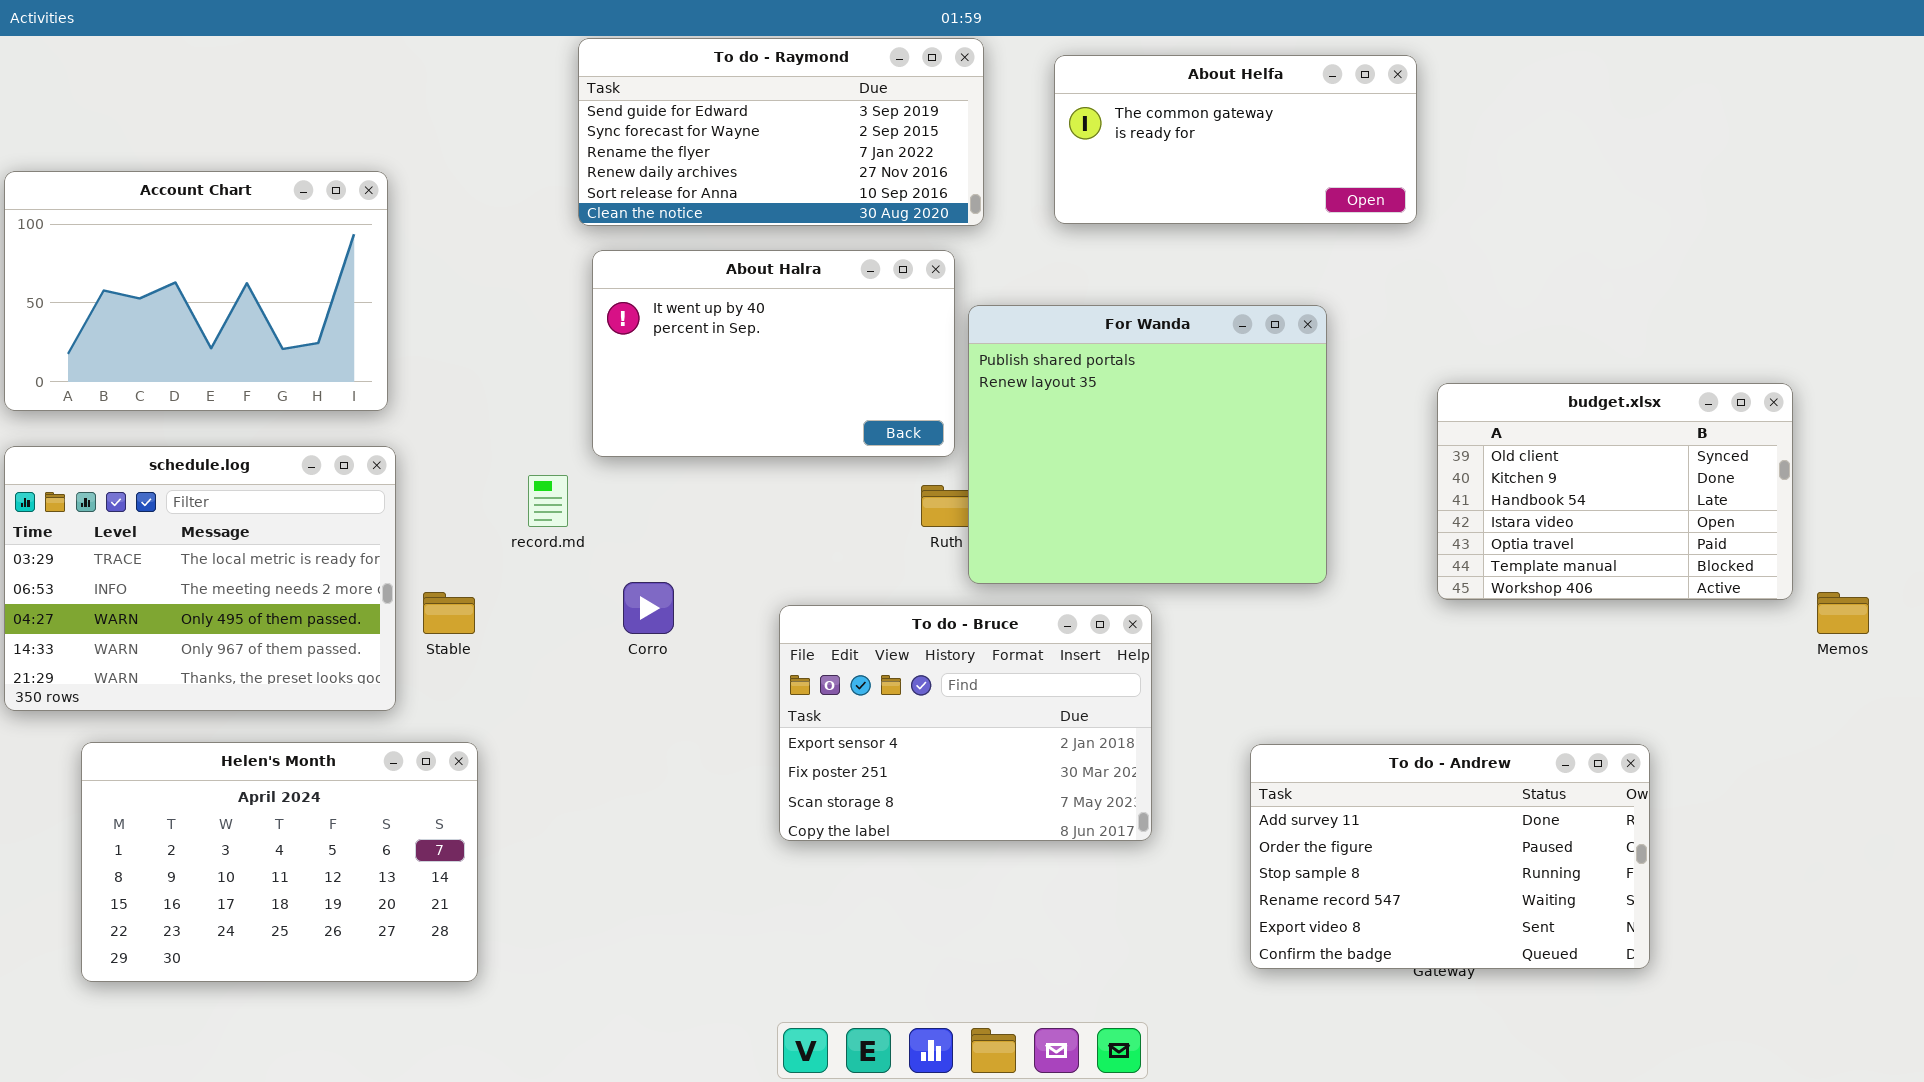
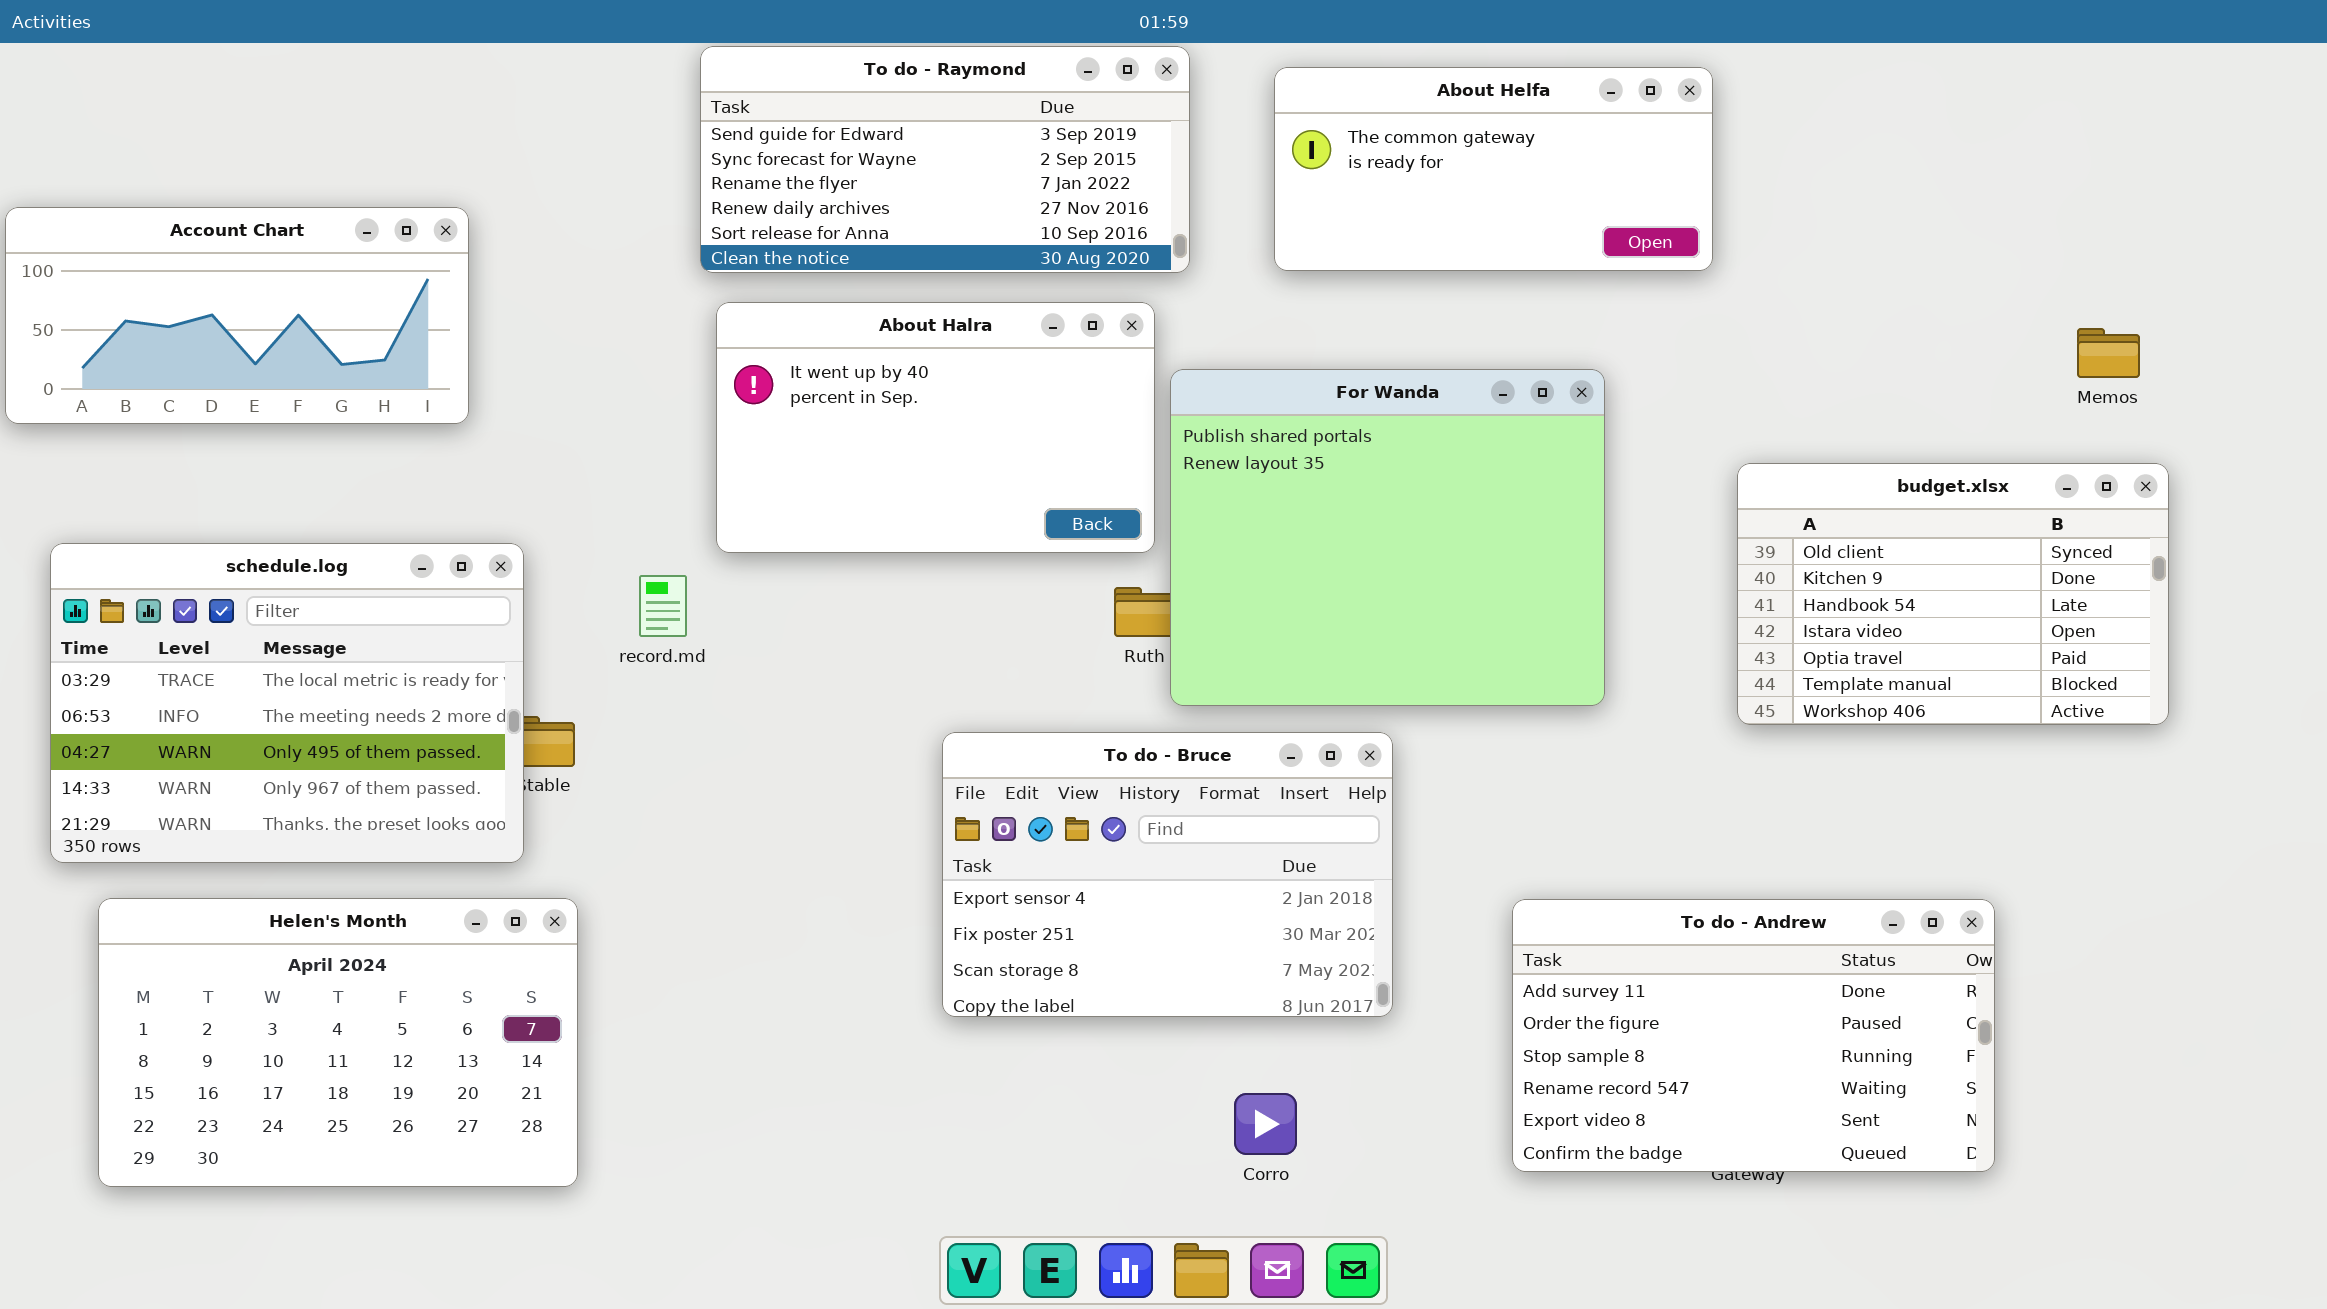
Account Chart: [4,171,388,411] -> [5,207,469,424], resized
schedule.log: [4,446,396,711] -> [50,543,524,863], moved
Corro: [623,582,674,634] -> [1234,1093,1297,1155], moved
Memos: [1817,592,1869,634] -> [2077,328,2140,378], moved

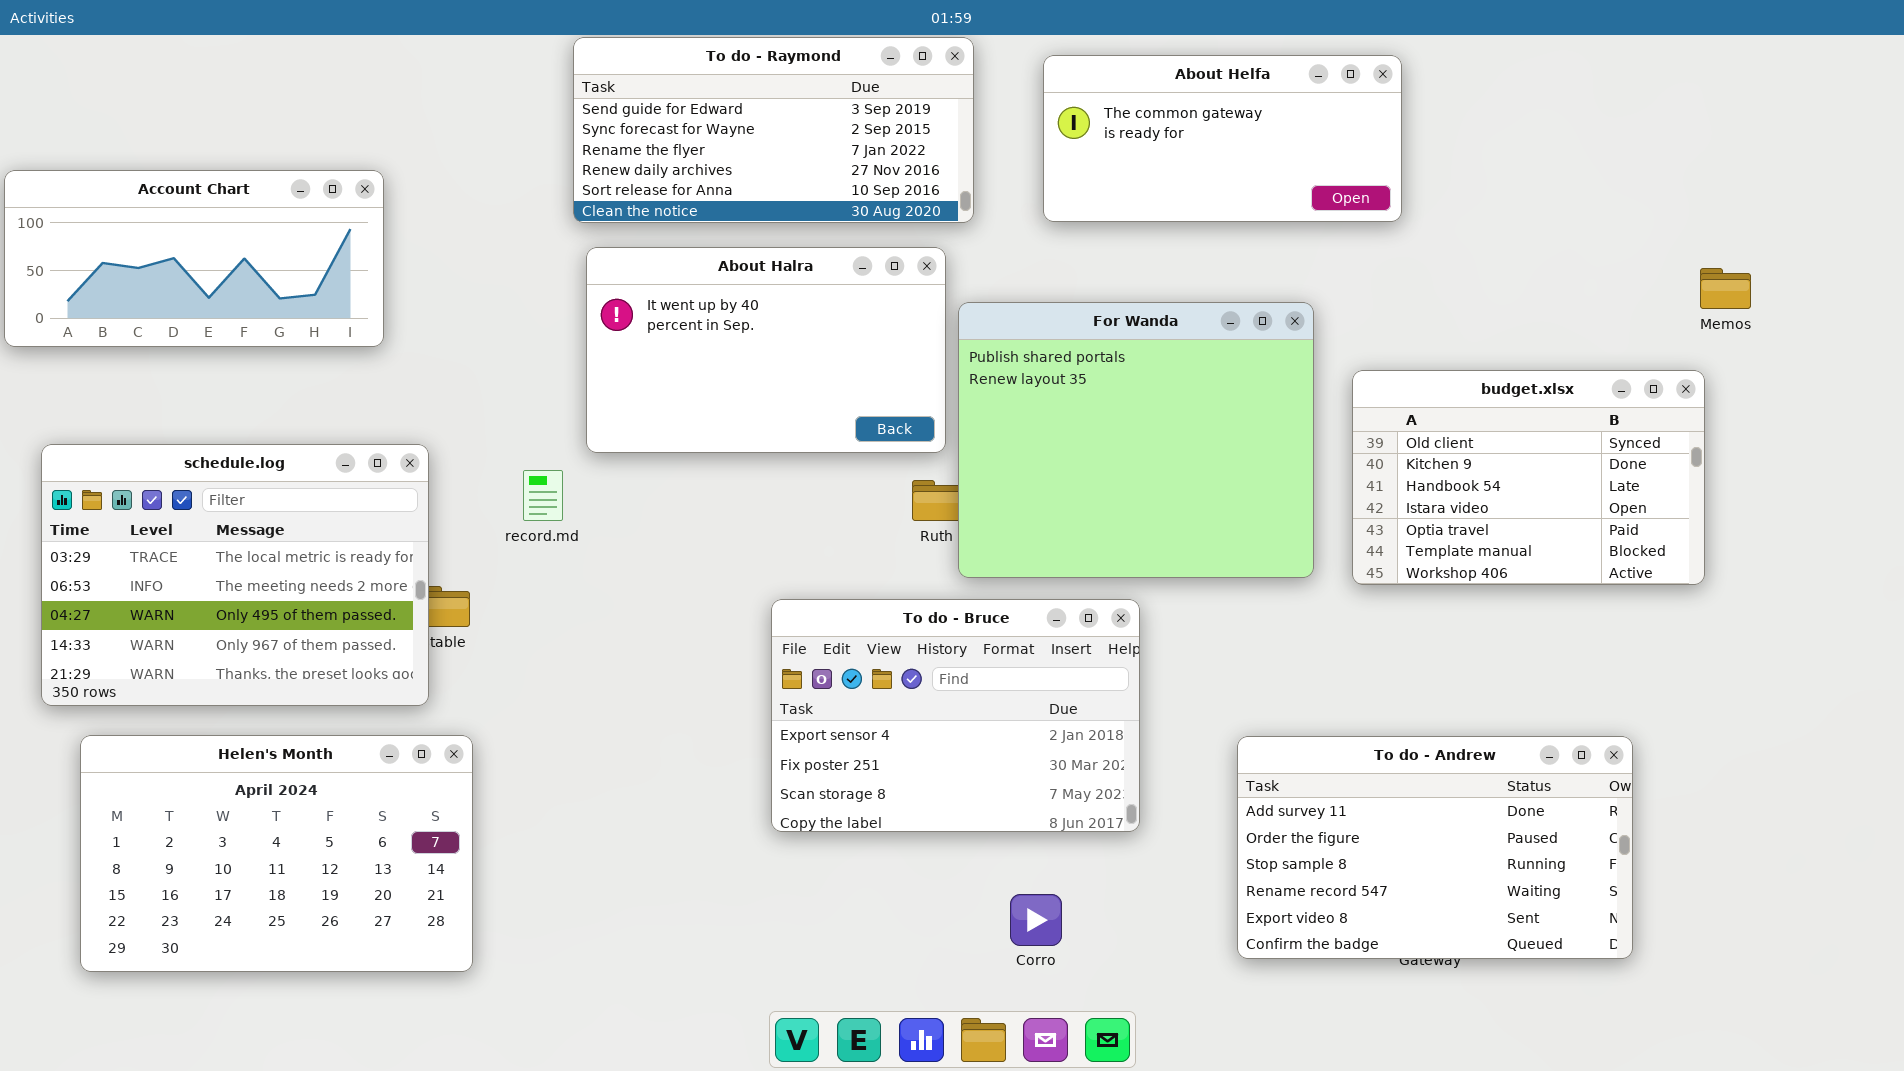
budget.xlsx: [1737,463,2169,725] -> [1352,370,1705,585], moved

